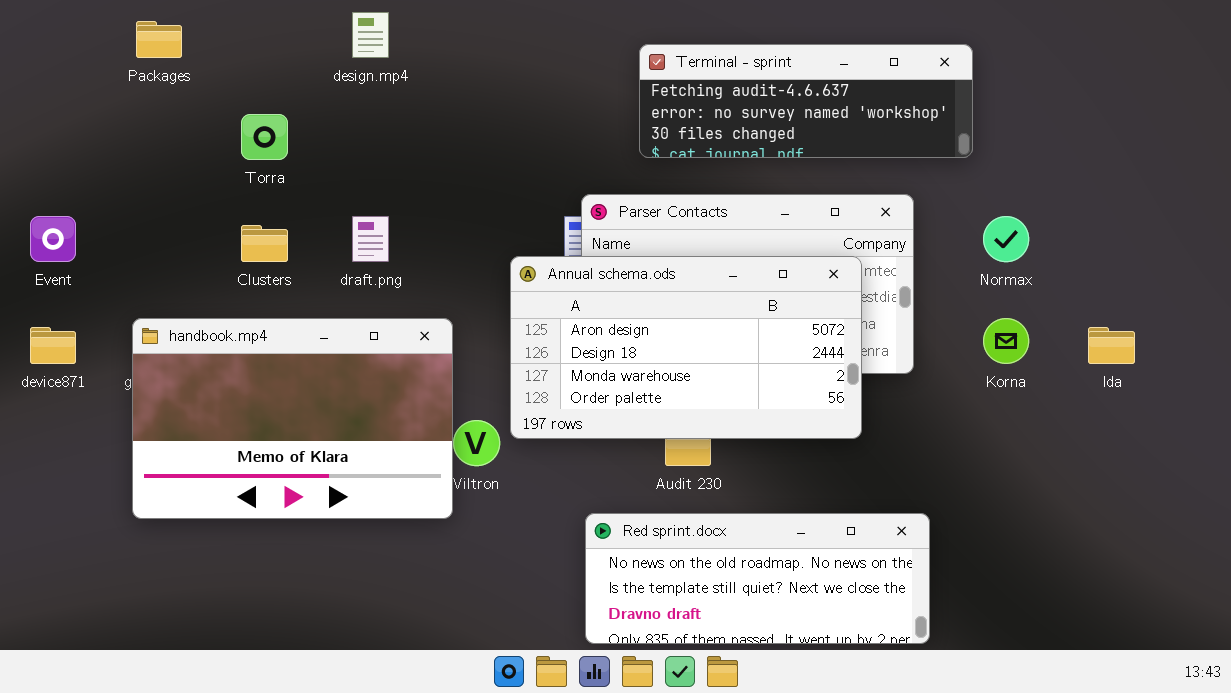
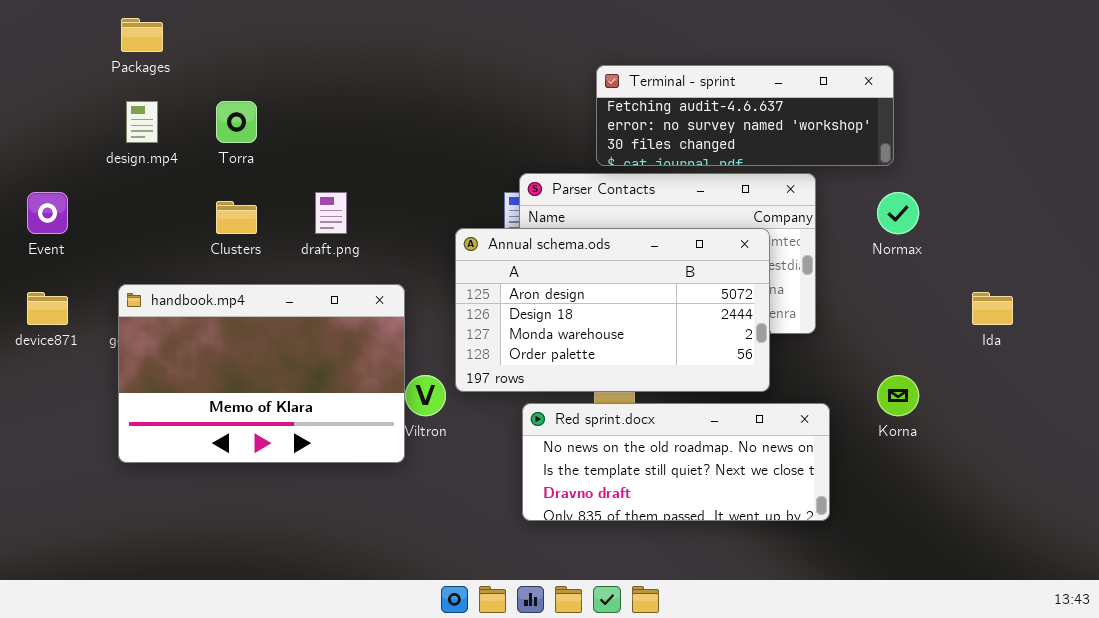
design.mp4: [352,12,389,58] -> [126,101,158,143], moved
Terminal - sprint: [639,44,973,158] -> [596,65,894,166], moved
Korna: [983,318,1029,364] -> [877,375,919,416], moved
Red sprint.docx: [585,513,930,644] -> [522,403,830,521], moved

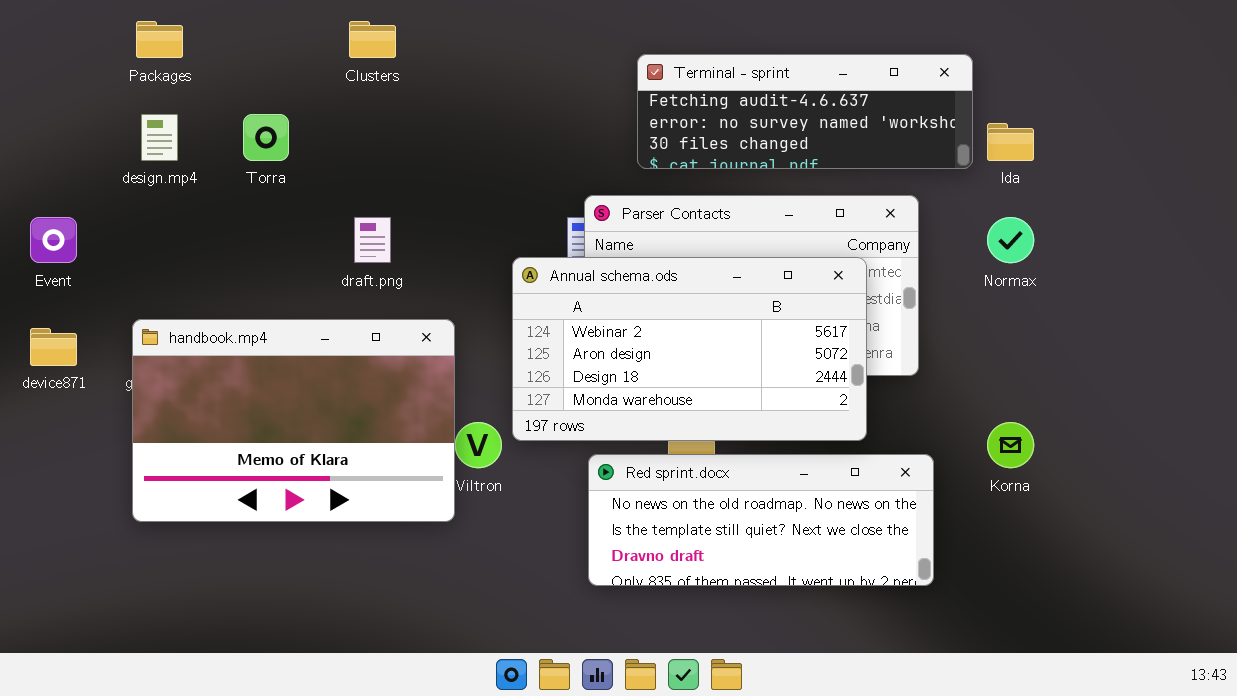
Terminal - sprint: [596,65,894,166] -> [637,54,973,169], moved
Clusters: [216,201,257,234] -> [349,21,396,58], moved
Annual schema.ods: [455,228,770,392] -> [512,257,867,441], scrolled up 1 row
Ida: [972,292,1013,325] -> [987,123,1034,161], moved

